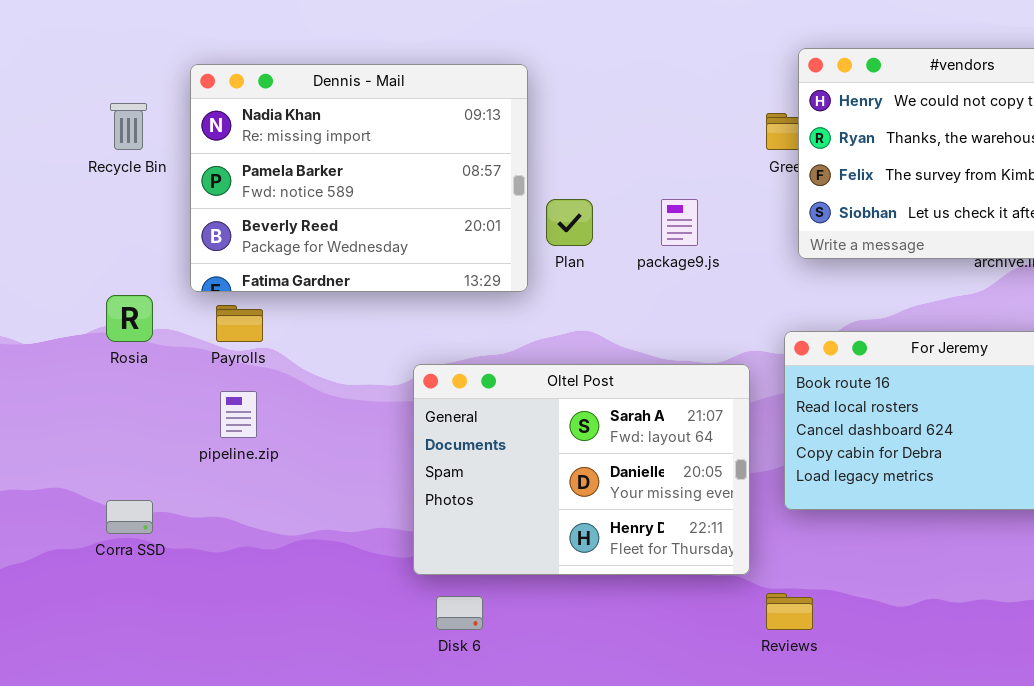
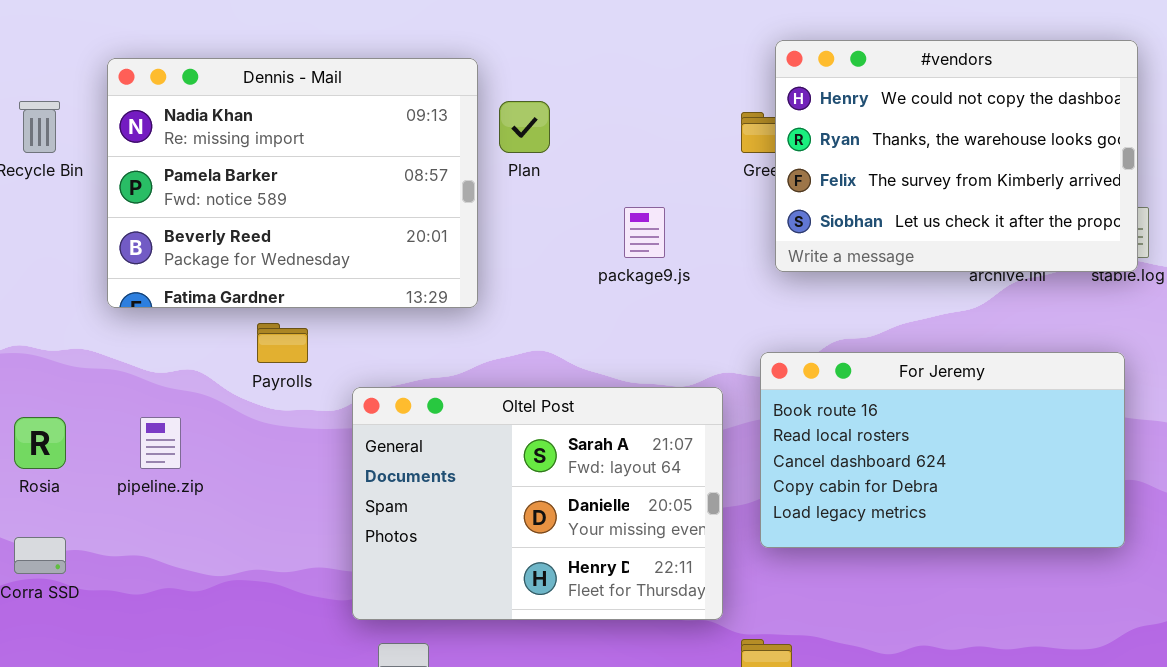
Plan: [546,199,593,246] -> [499,101,550,153], moved
Rosia: [106,295,153,342] -> [14,417,66,469], moved
Payrolls: [216,305,263,342] -> [257,323,308,363], moved

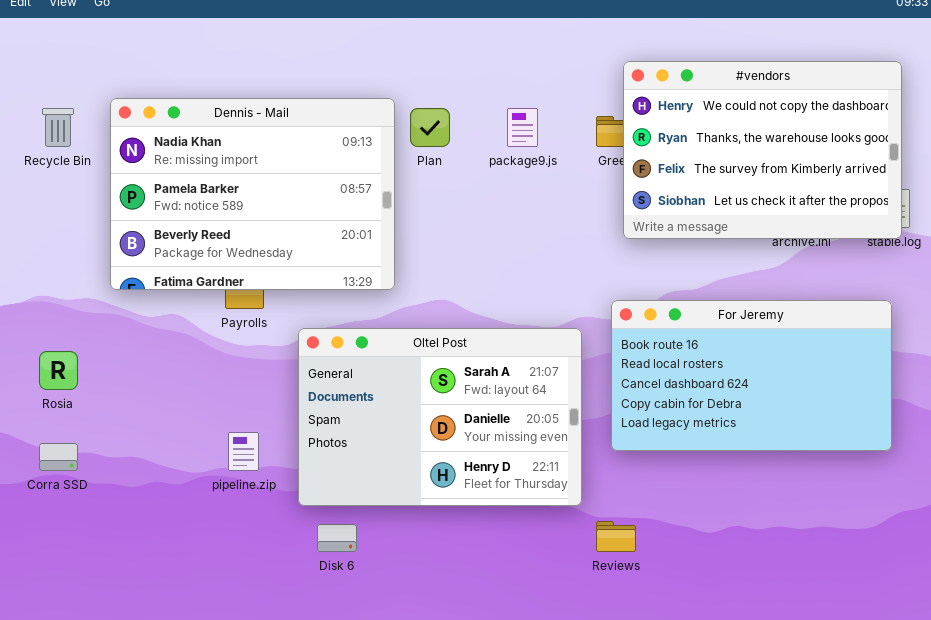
Dennis - Mail: [107,58,478,308] -> [110,98,395,290], moved
package9.js: [624,207,665,258] -> [507,108,538,147], moved
pipeline.zip: [140,417,181,469] -> [228,432,259,471], moved

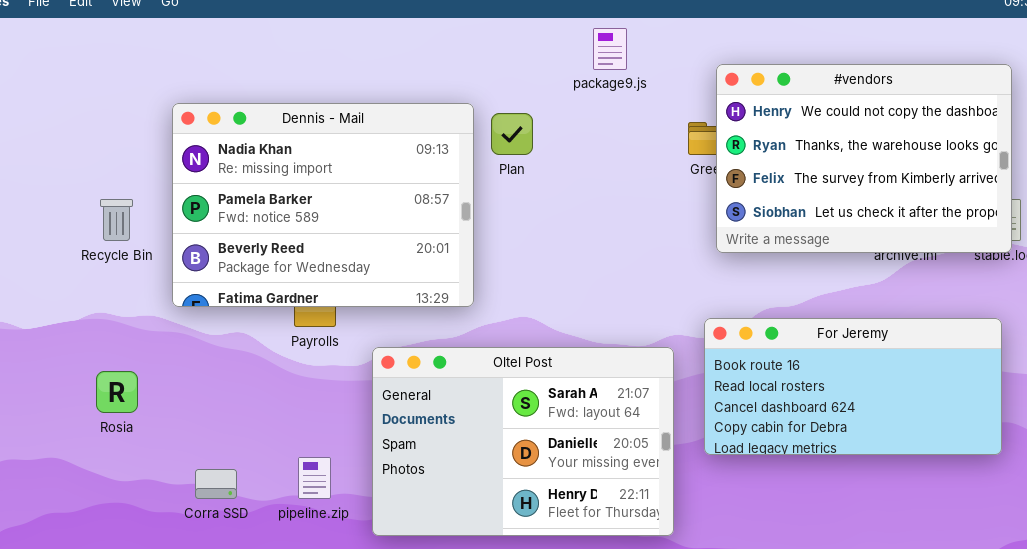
Recycle Bin: [42,108,74,147] -> [100,199,133,241], moved
package9.js: [507,108,538,147] -> [593,28,627,70], moved
For Jeremy: [611,300,892,451] -> [704,318,1002,455], resized
Corra SSD: [39,443,78,471] -> [195,469,237,499], moved

